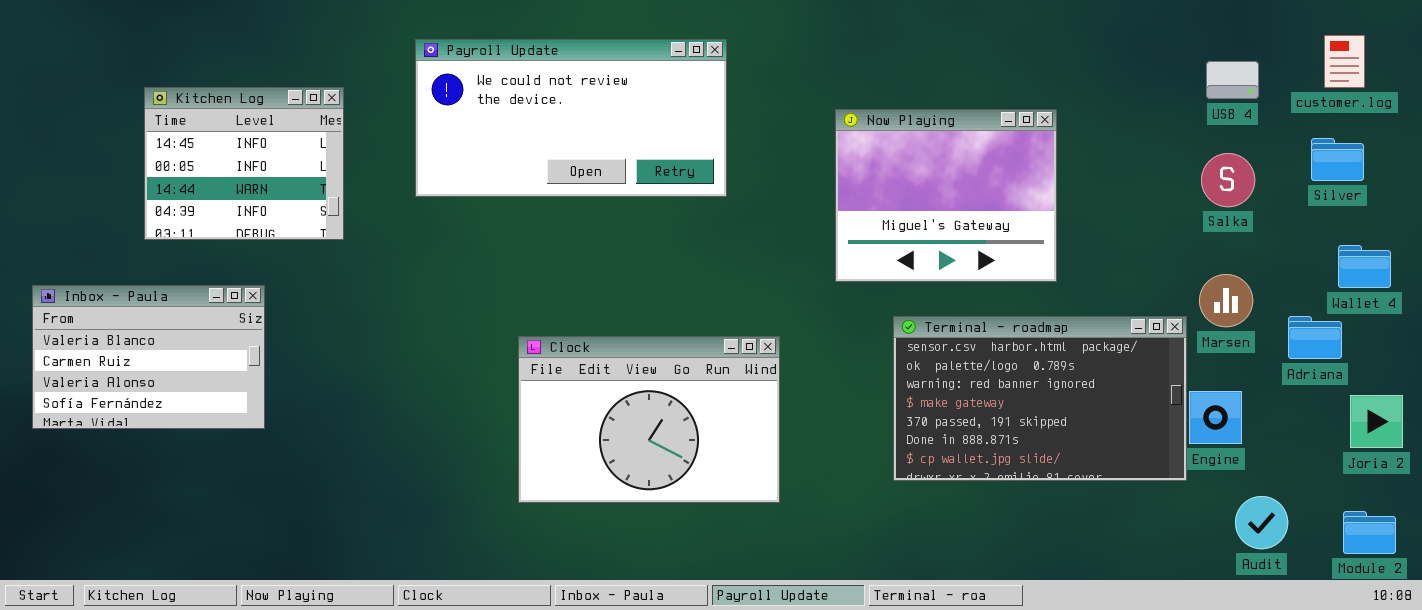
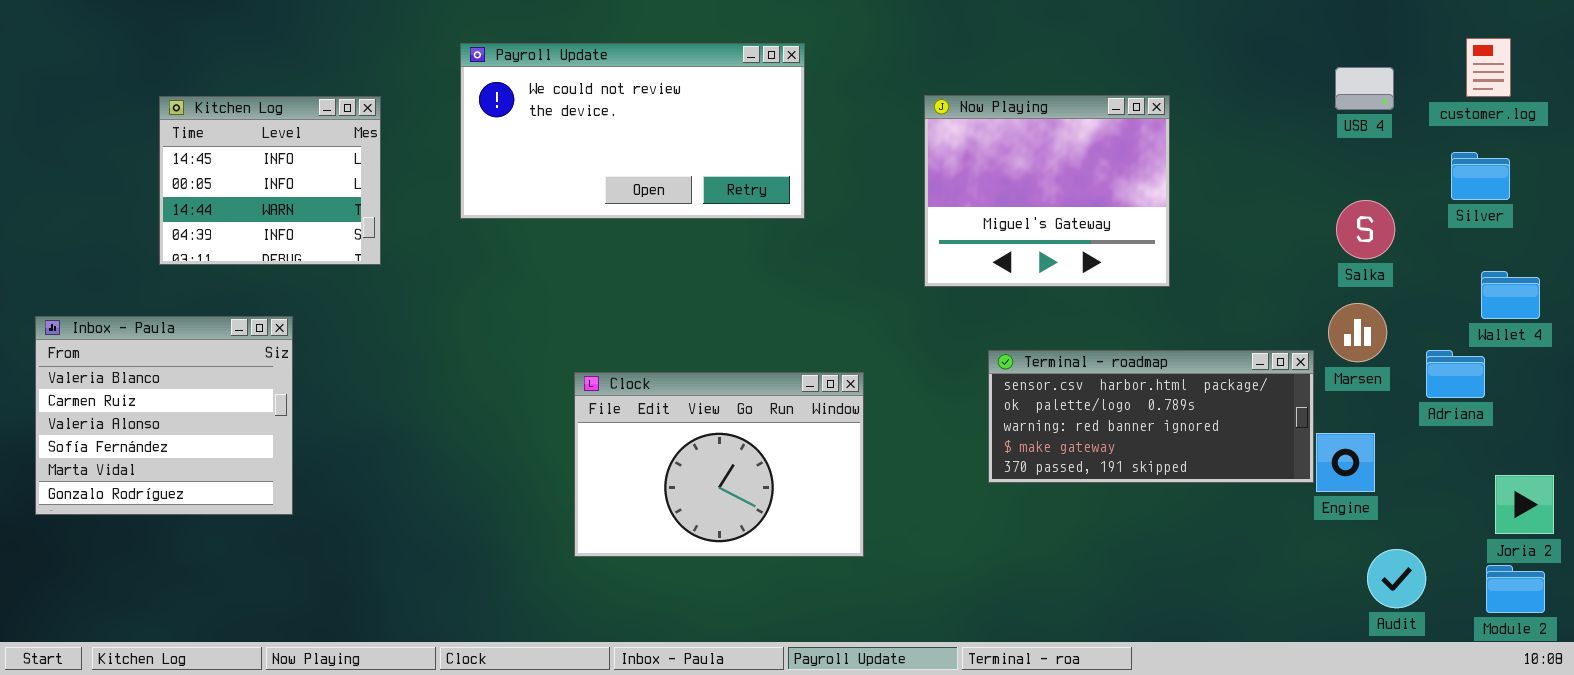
Now Playing: [835,109,1057,282] -> [924,95,1170,287], moved
Salka: [1201,153,1255,207] -> [1336,200,1395,259], moved
Inbox - Paula: [32,285,265,429] -> [35,316,293,515], resized
Terminal - roadmap: [893,316,1187,481] -> [988,350,1314,483], resized
Joria 2: [1350,395,1403,448] -> [1495,475,1554,534], moved

